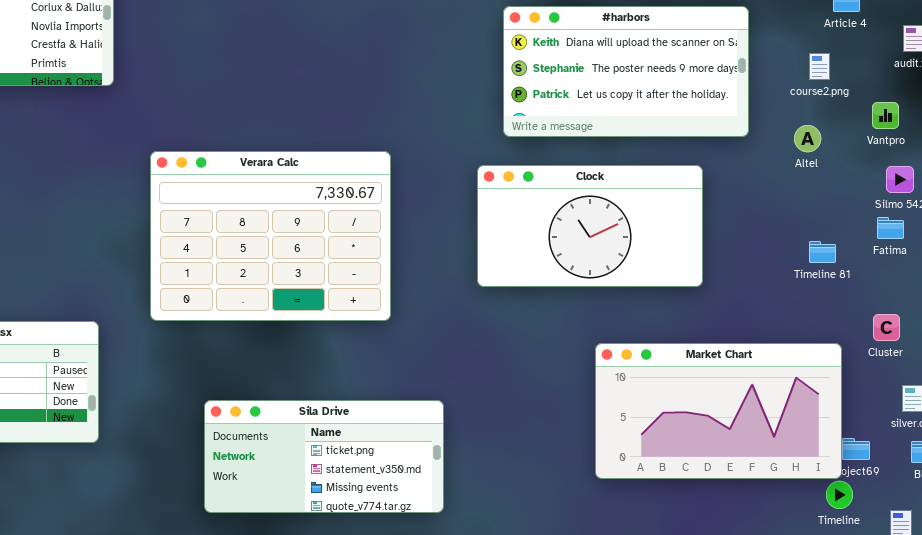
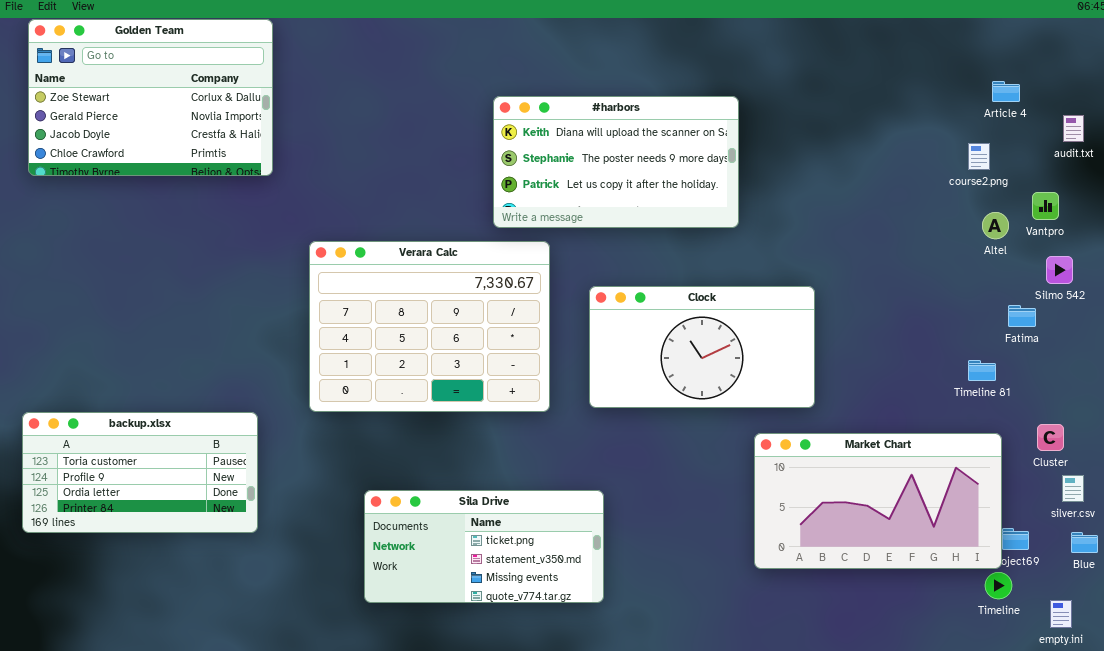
#harbors: [503,6,749,137] -> [493,96,739,228], moved
Altel: [794,125,821,152] -> [982,212,1009,239], moved
Clock: [477,165,703,287] -> [589,286,815,408], moved
Fatima: [877,217,904,239] -> [1008,305,1036,327], moved
Timeline 81: [809,241,836,263] -> [968,360,996,381], moved
Cluster: [873,314,900,341] -> [1037,424,1064,451], moved

